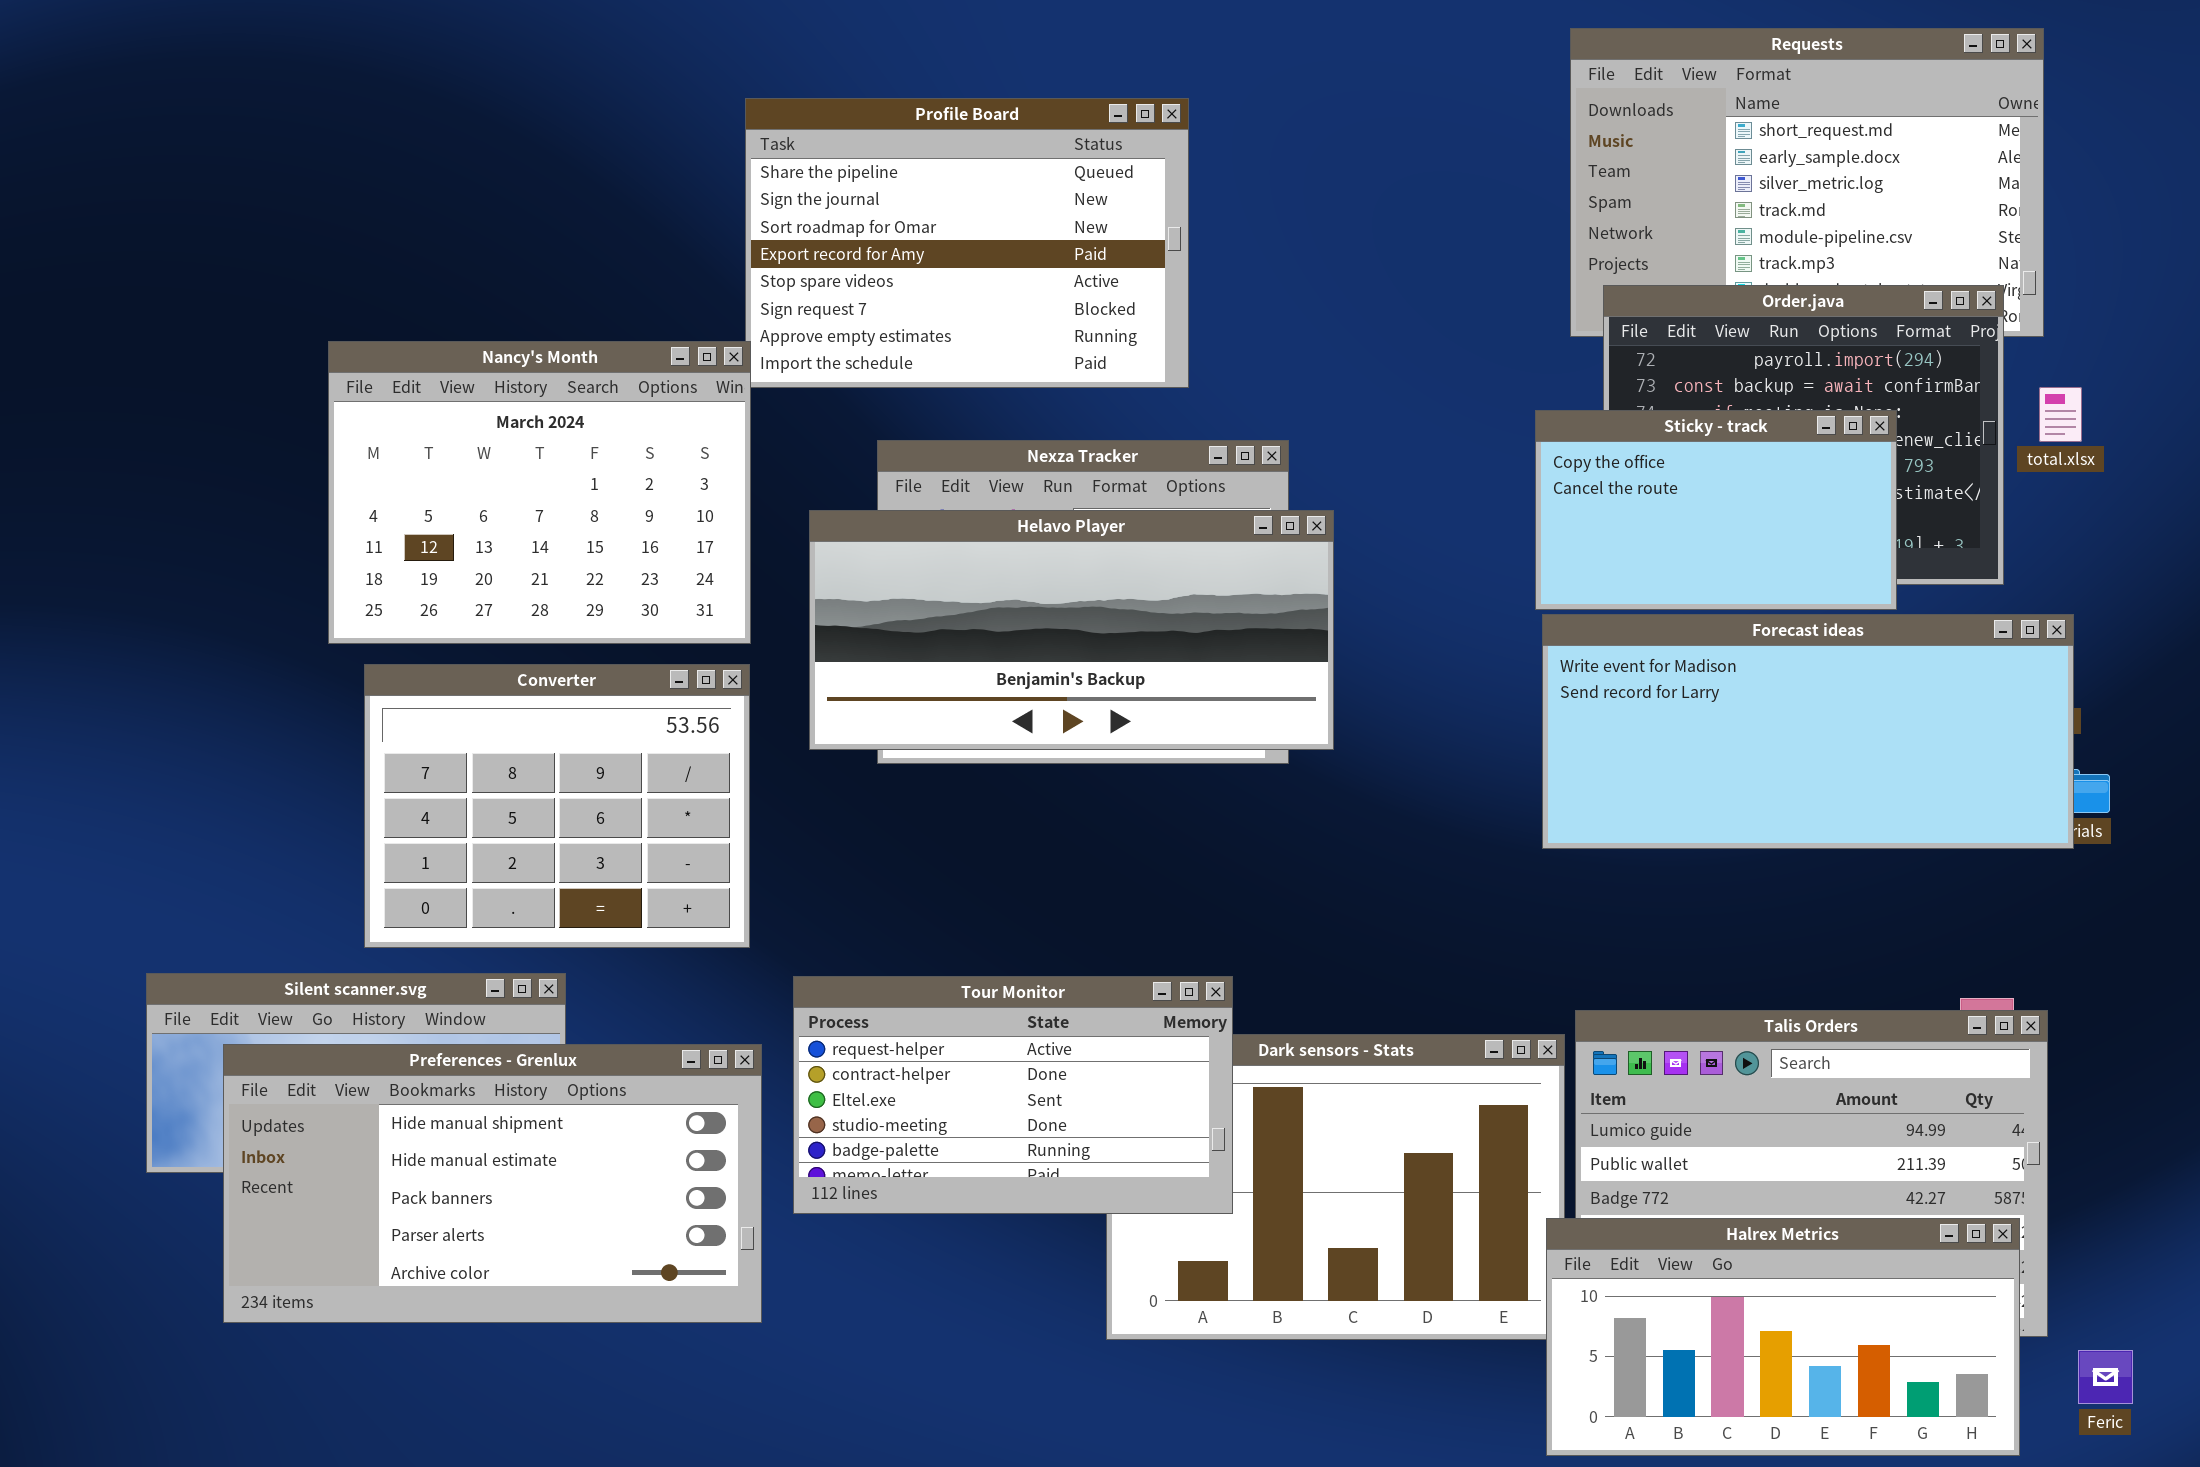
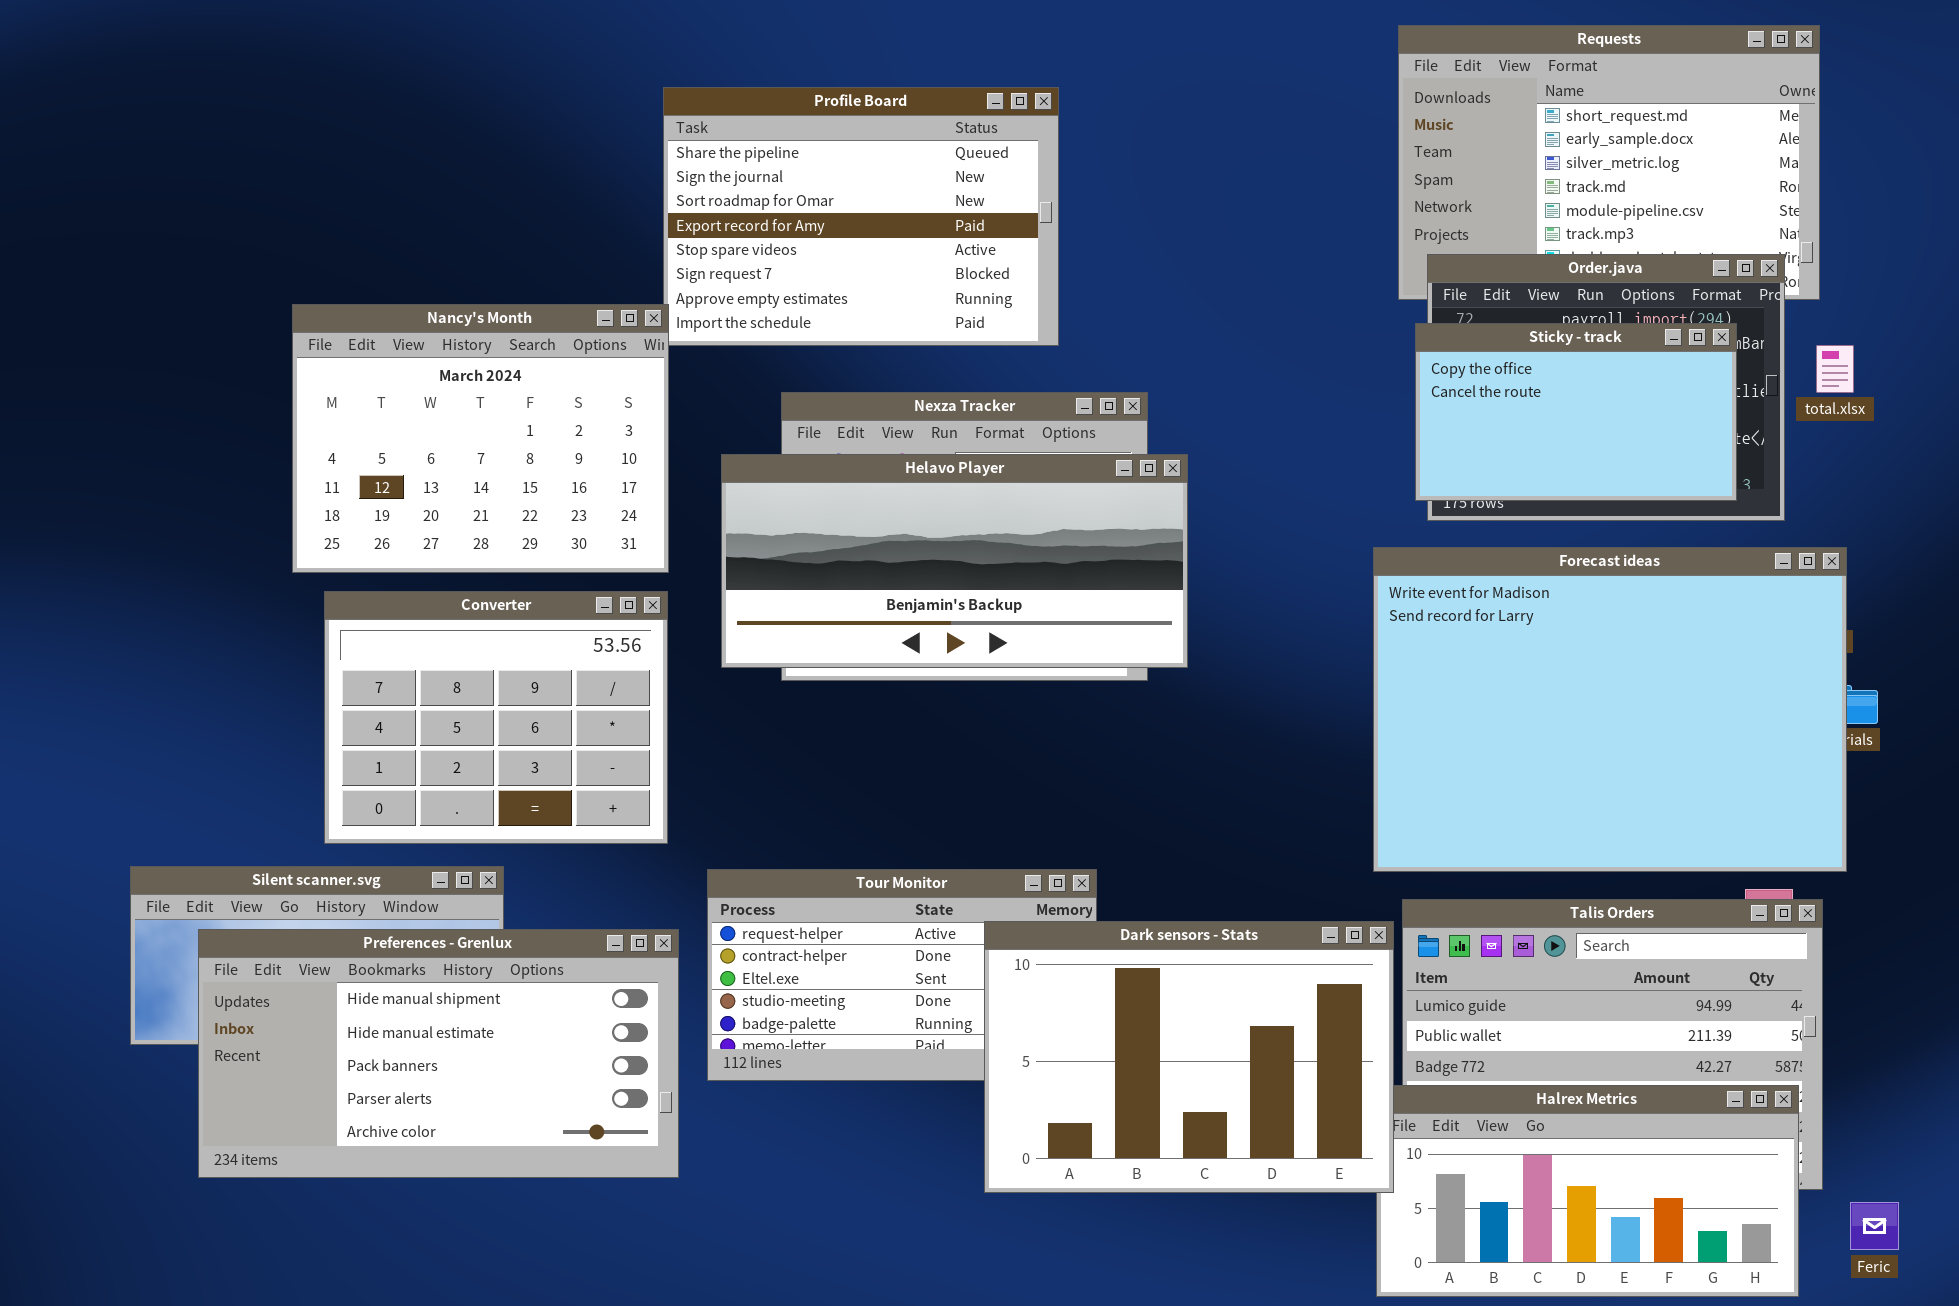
Sticky - track: [1535,410,1897,610] -> [1415,323,1737,501], moved
Forecast ideas: [1542,614,2074,849] -> [1373,547,1847,872], resized
Dark sensors - Stats: [1106,1034,1565,1340] -> [984,921,1394,1193], raised

